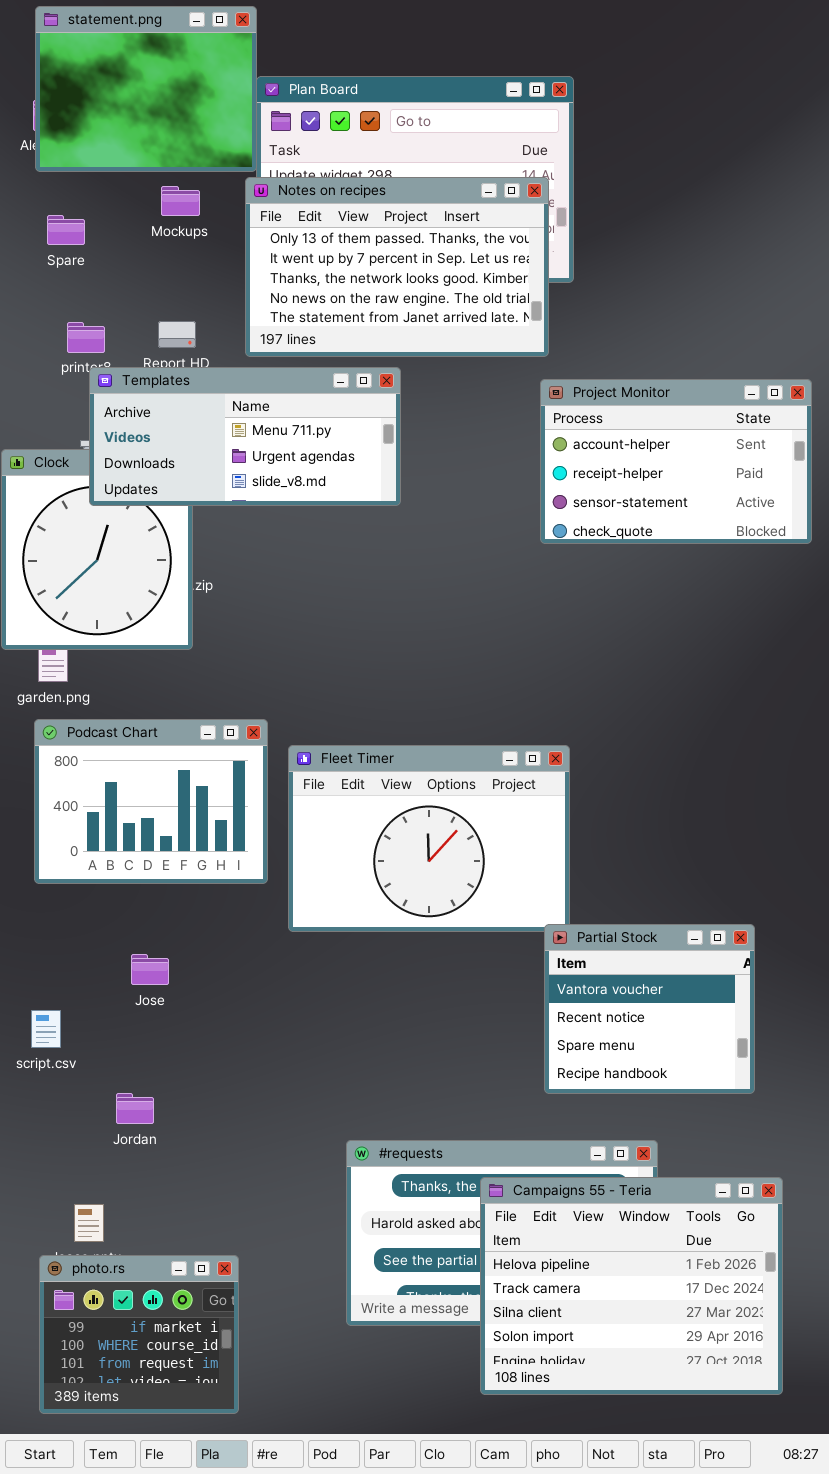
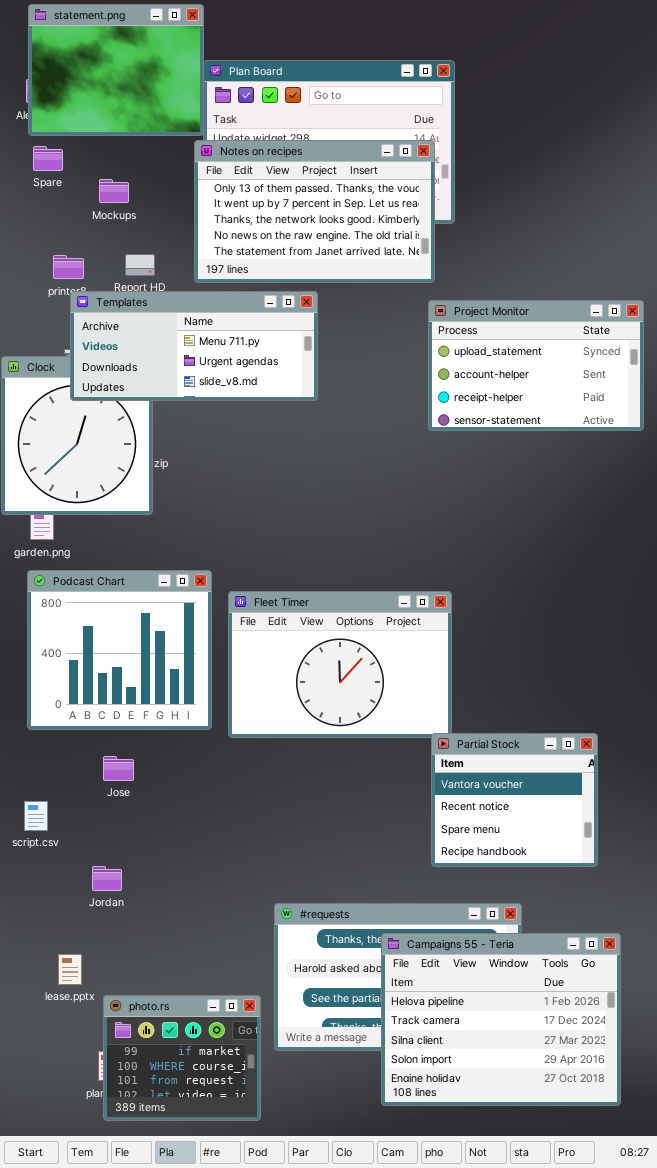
Mockups: [161,186,200,216] -> [99,179,129,203], moved
Spare: [47,215,85,245] -> [33,146,63,171], moved
Project Monitor: [540,379,812,544] -> [428,300,644,431], scrolled up 1 row
Podcast Chart: [34,719,268,884] -> [27,570,212,730], resized
photo.rs: [39,1255,239,1414] -> [103,995,261,1121], moved

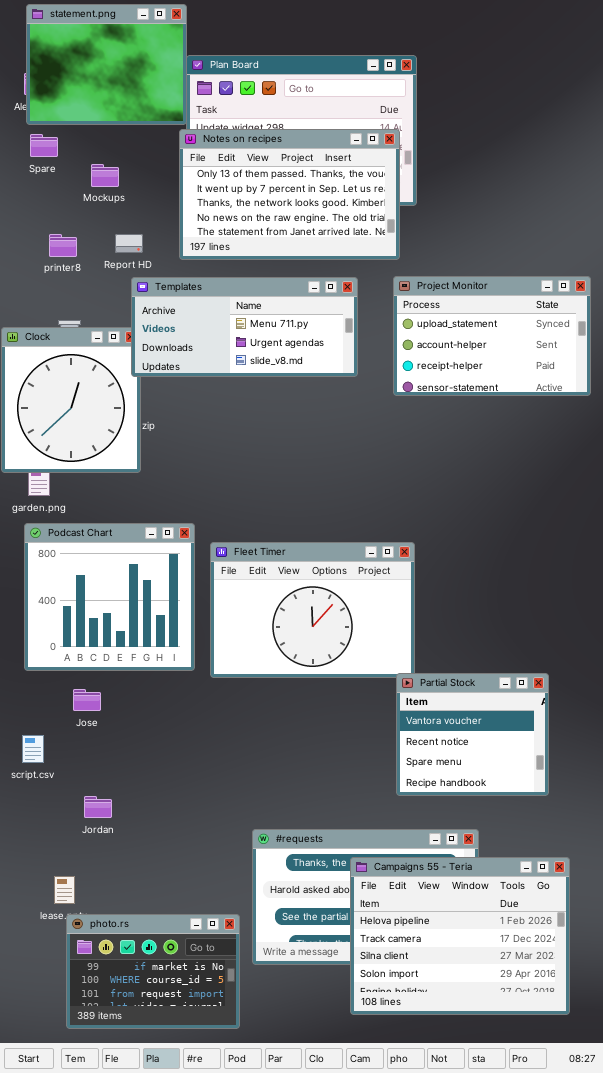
Templates: [70,291,318,401] -> [131,277,358,377], moved
Jose: [103,756,134,781] -> [73,689,101,711], moved
photo.rs: [103,995,261,1121] -> [66,914,240,1029], resized

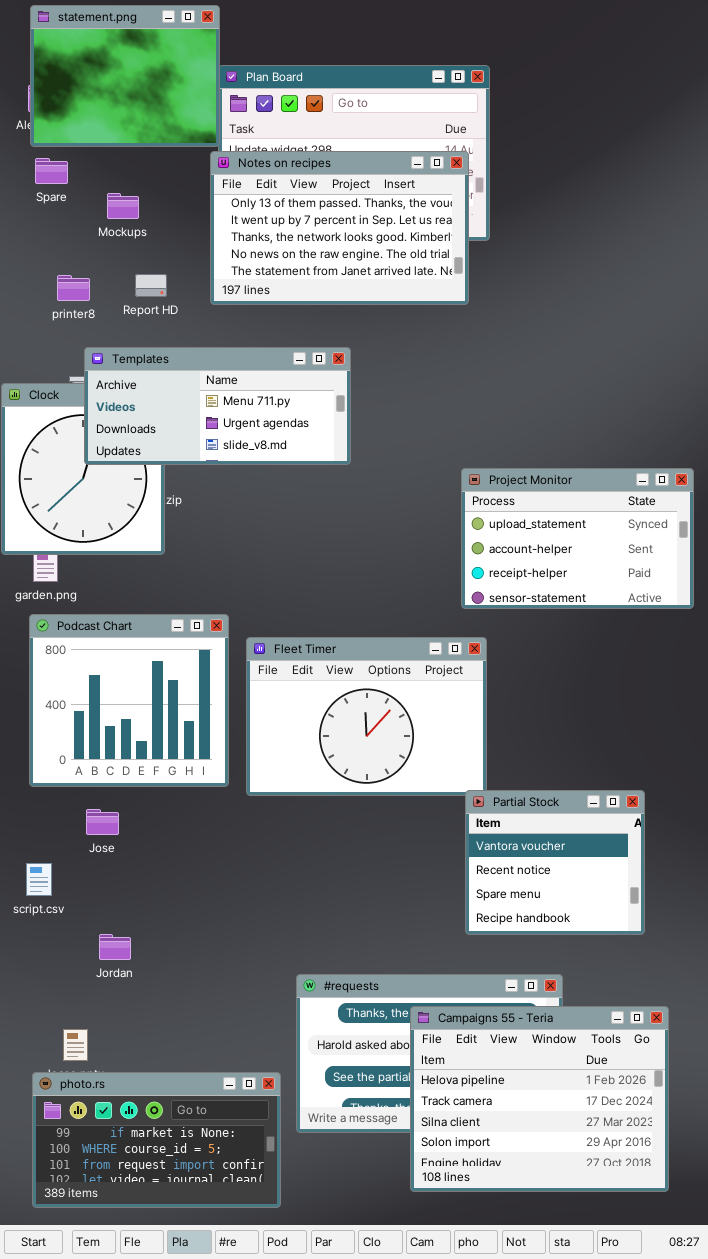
Project Monitor: [393,276,591,396] -> [461,468,694,609], moved
Templates: [131,277,358,377] -> [84,347,351,465], moved
photo.rs: [66,914,240,1029] -> [32,1072,281,1208], resized

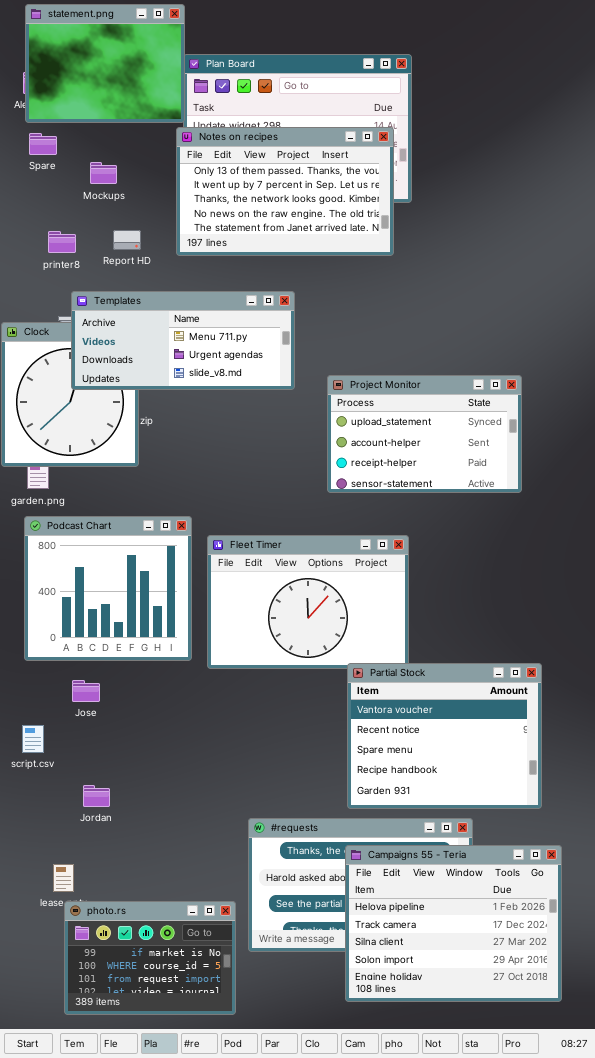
Project Monitor: [461,468,694,609] -> [327,375,522,493], moved
Partial Stock: [465,790,645,935] -> [347,663,542,809], resized
photo.rs: [32,1072,281,1208] -> [64,901,236,1015], resized

